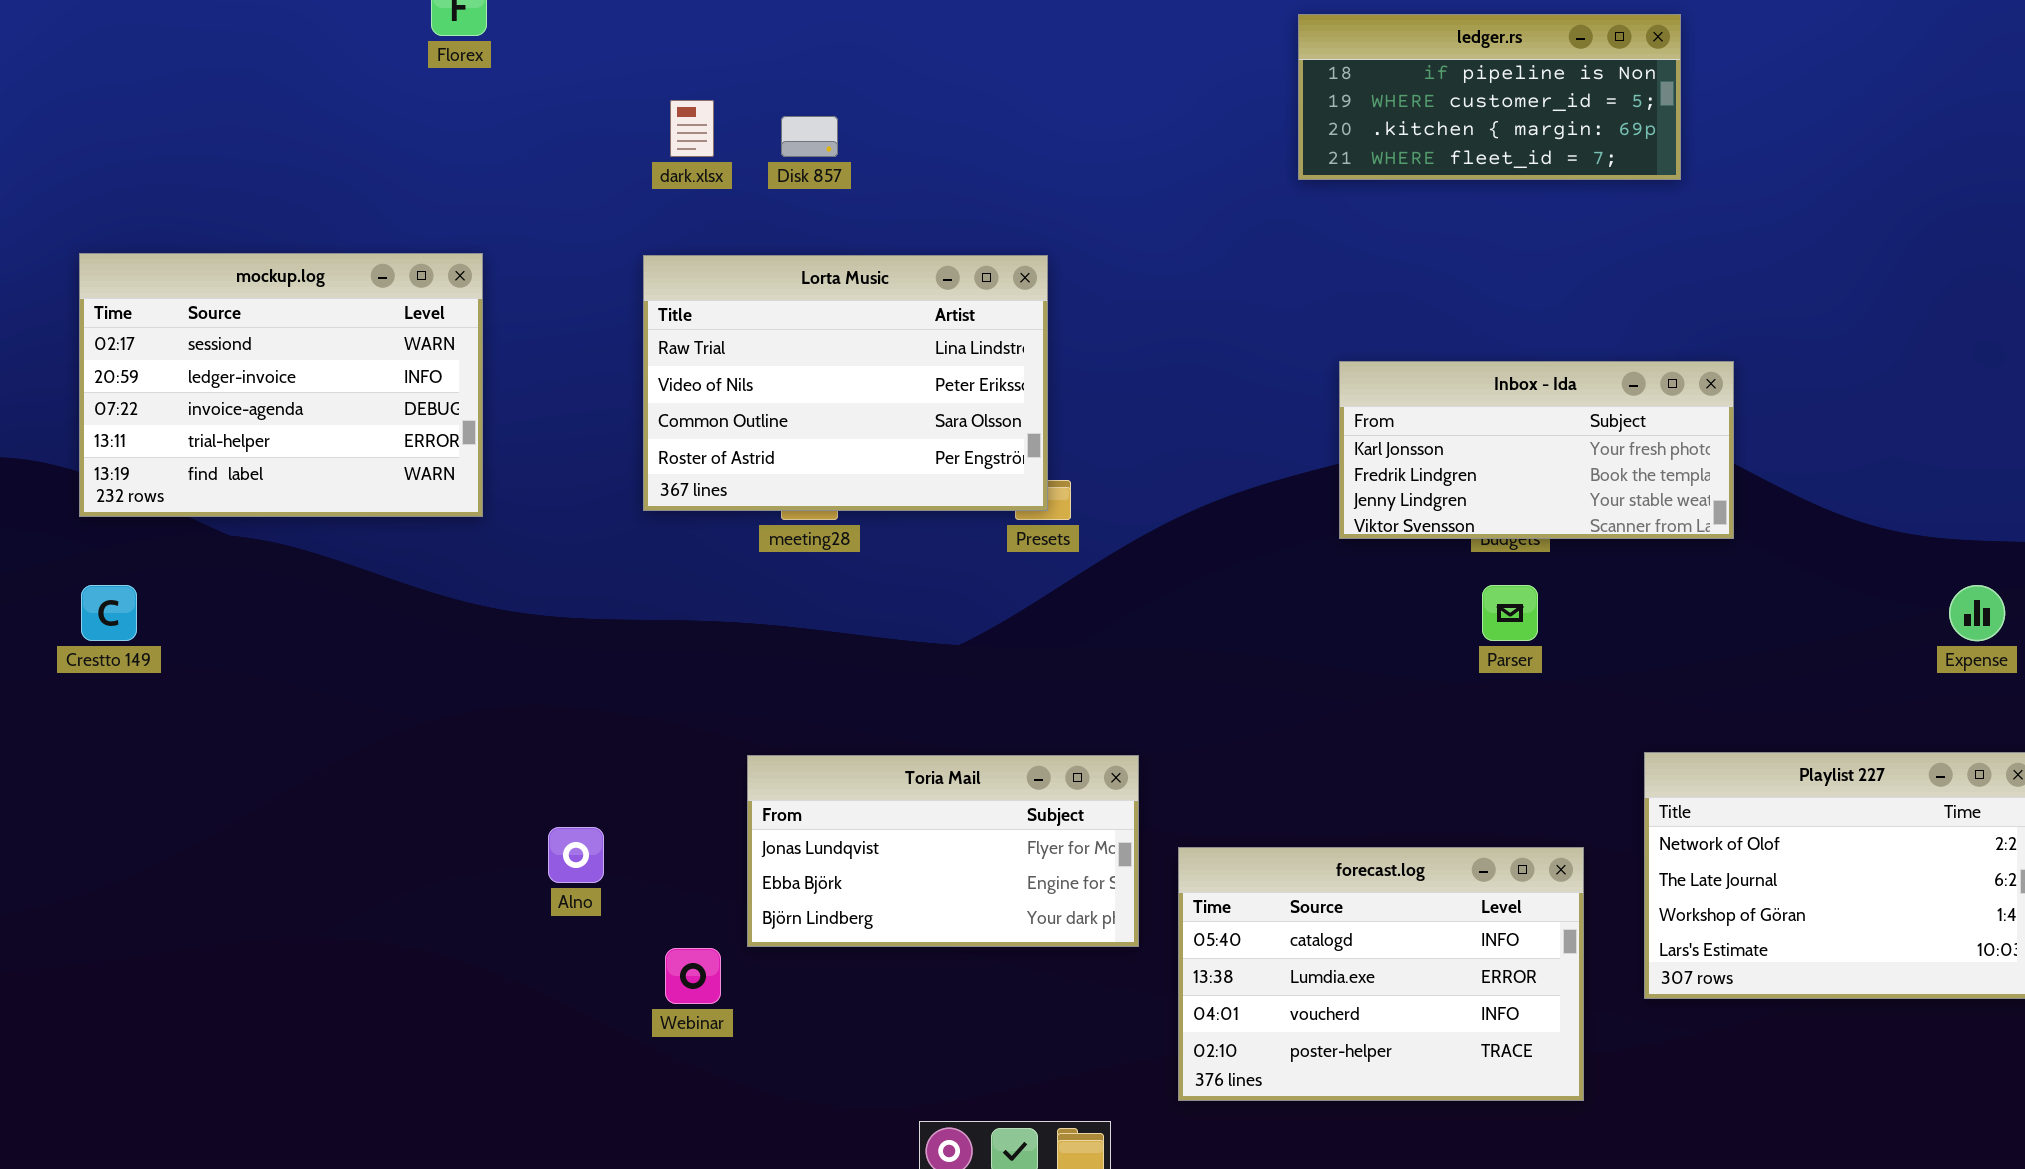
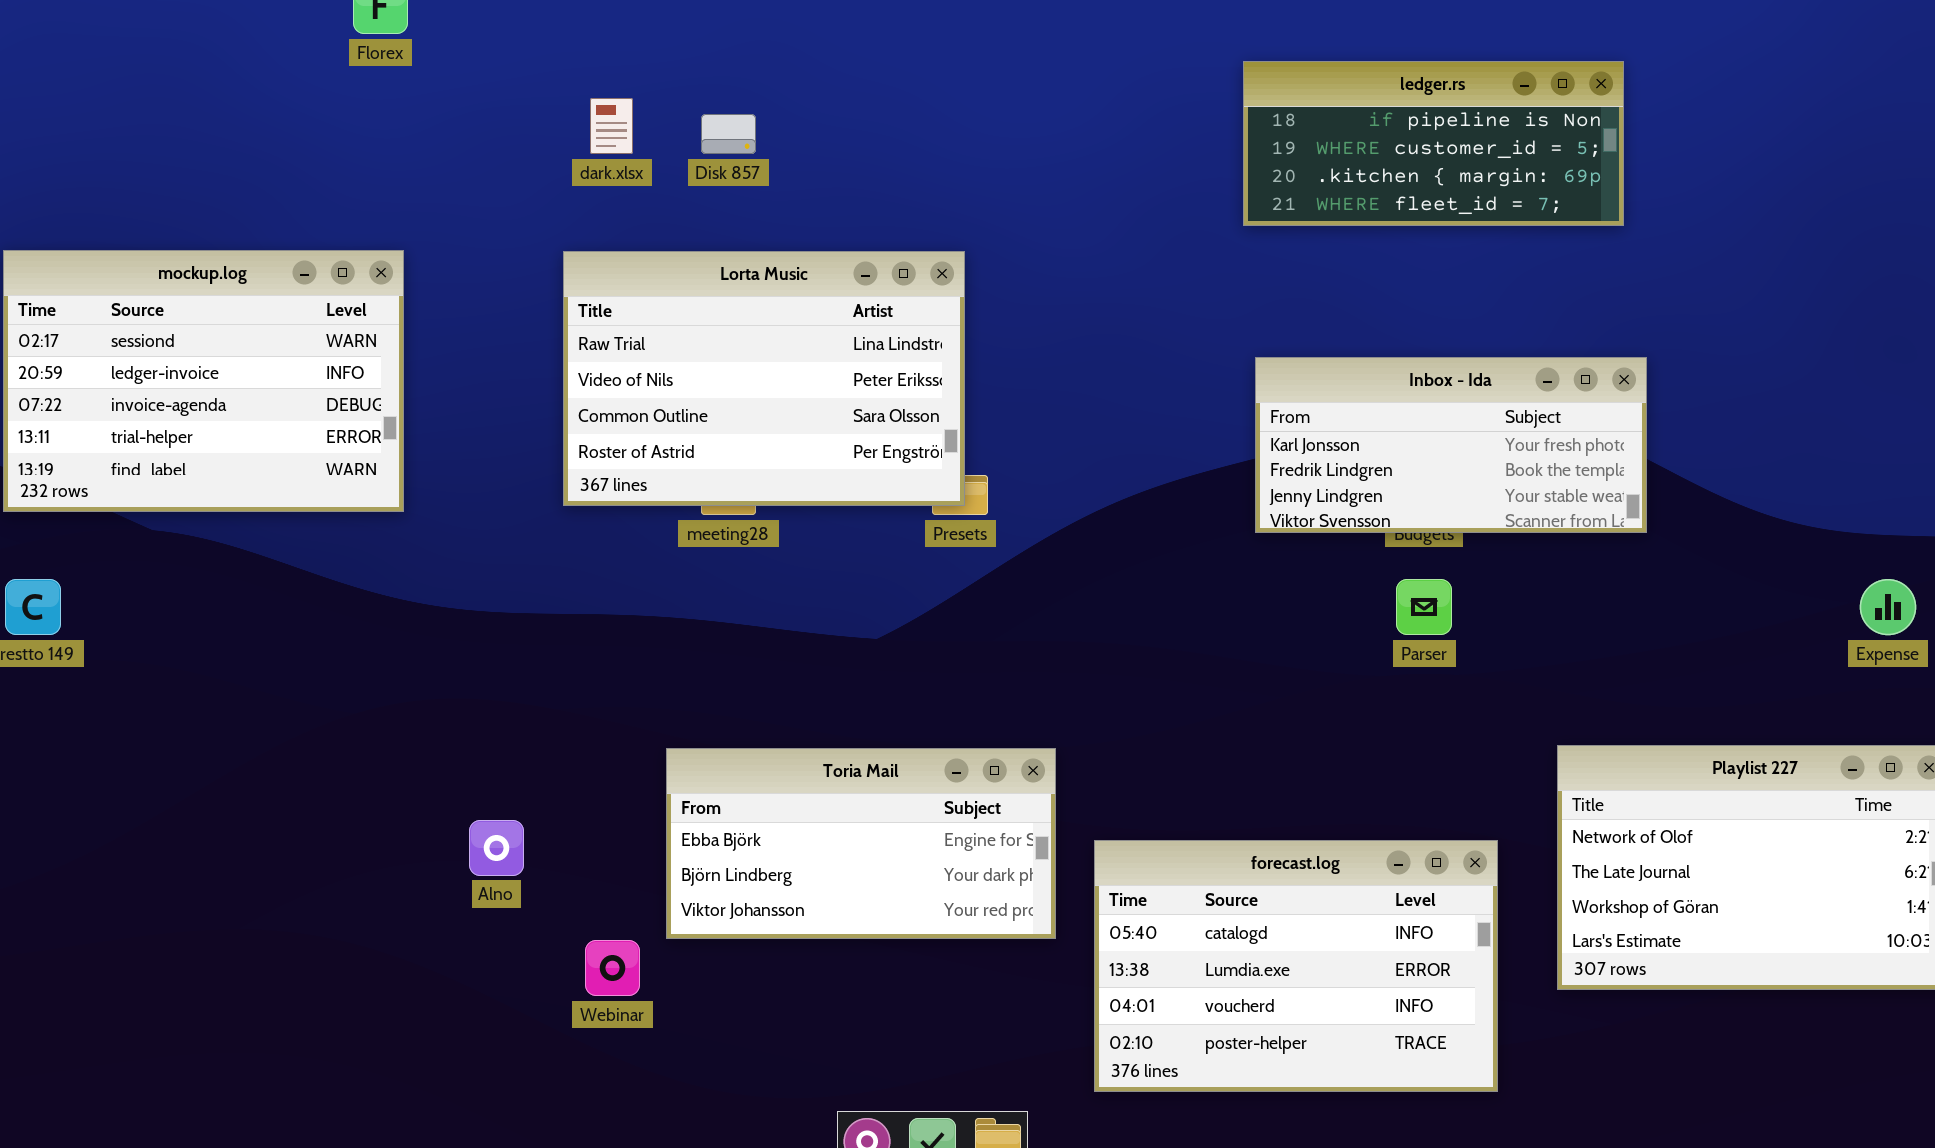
ledger.rs: [1298,14,1681,180] -> [1243,61,1624,226], moved
Toria Mail: [747,755,1139,947] -> [666,748,1056,939], scrolled down 1 row

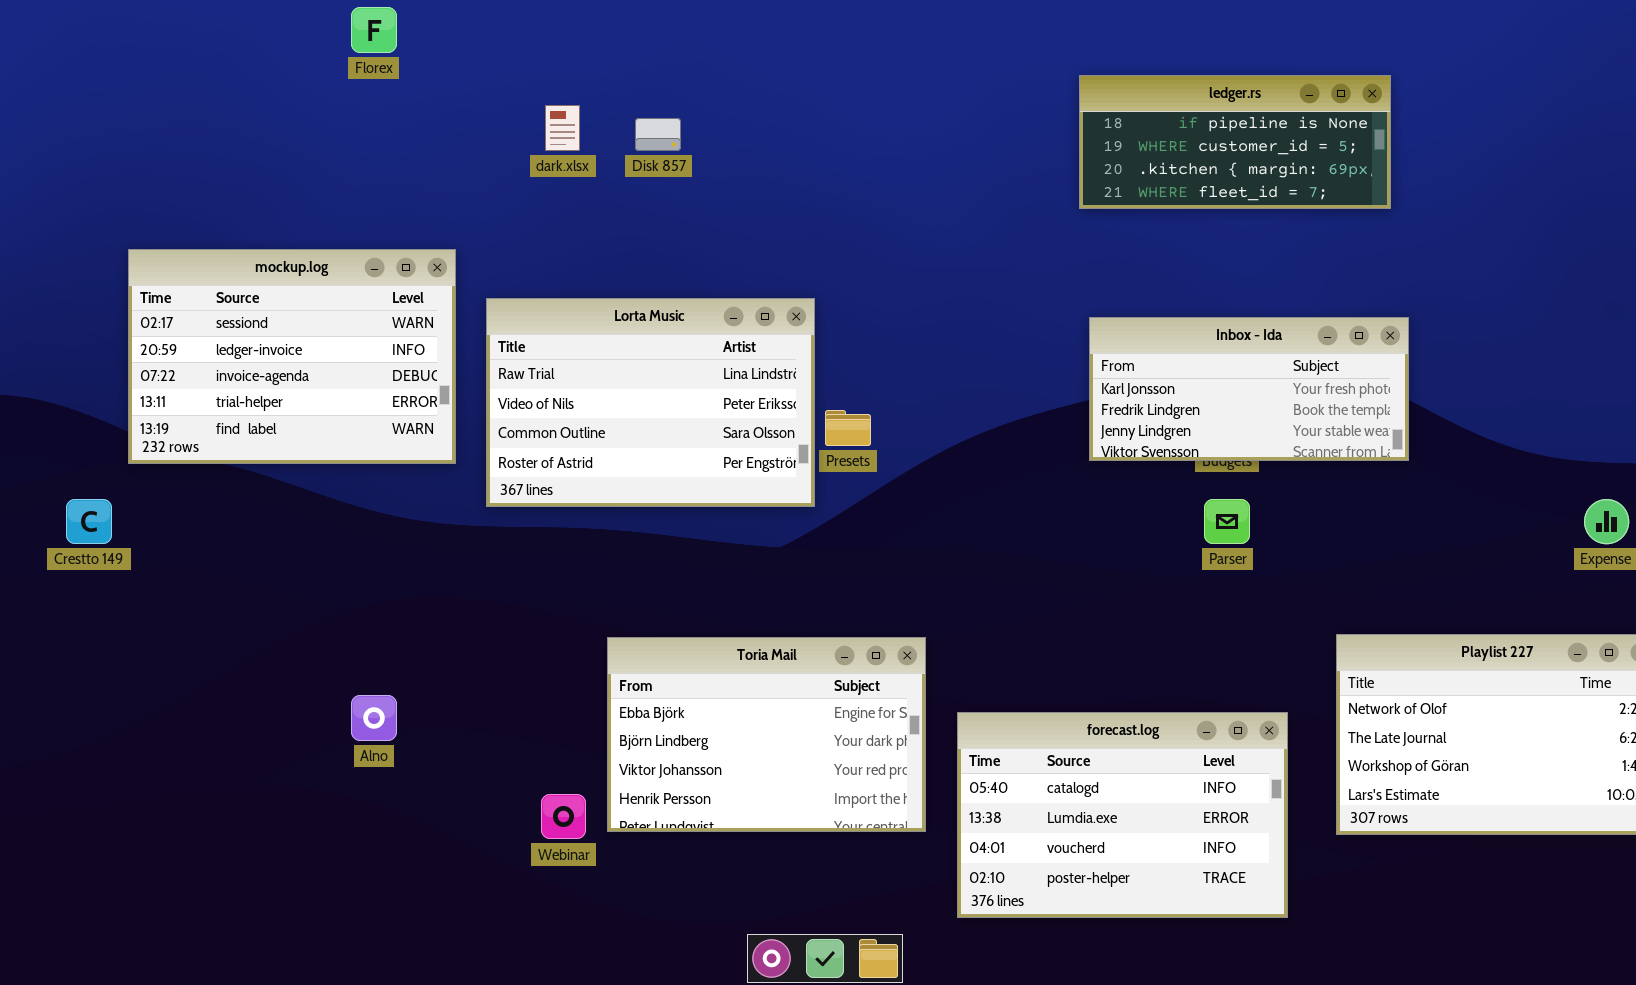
mockup.log: [3,250,404,512] -> [128,249,456,464], moved
Lorta Music: [563,251,965,506] -> [486,298,815,507], moved
Toria Mail: [666,748,1056,939] -> [607,637,926,832], resized
Alno: [469,820,524,876] -> [351,695,397,741], moved

